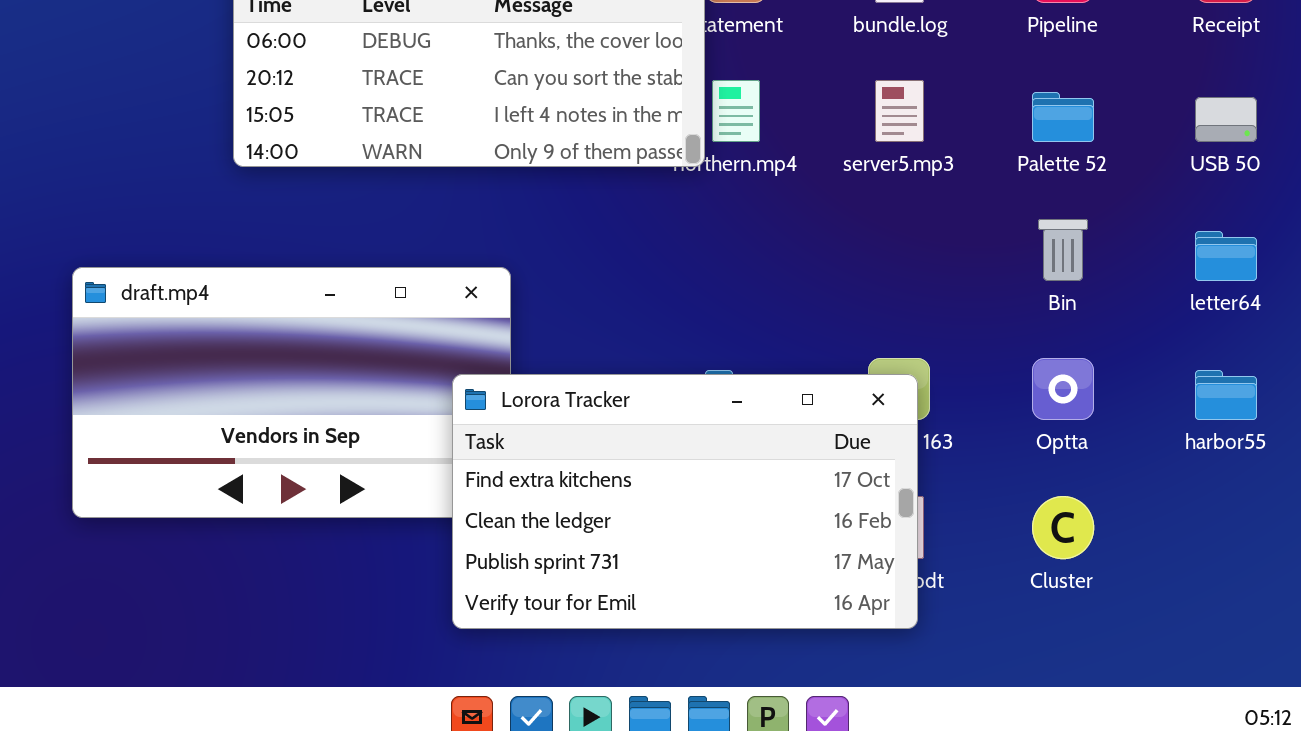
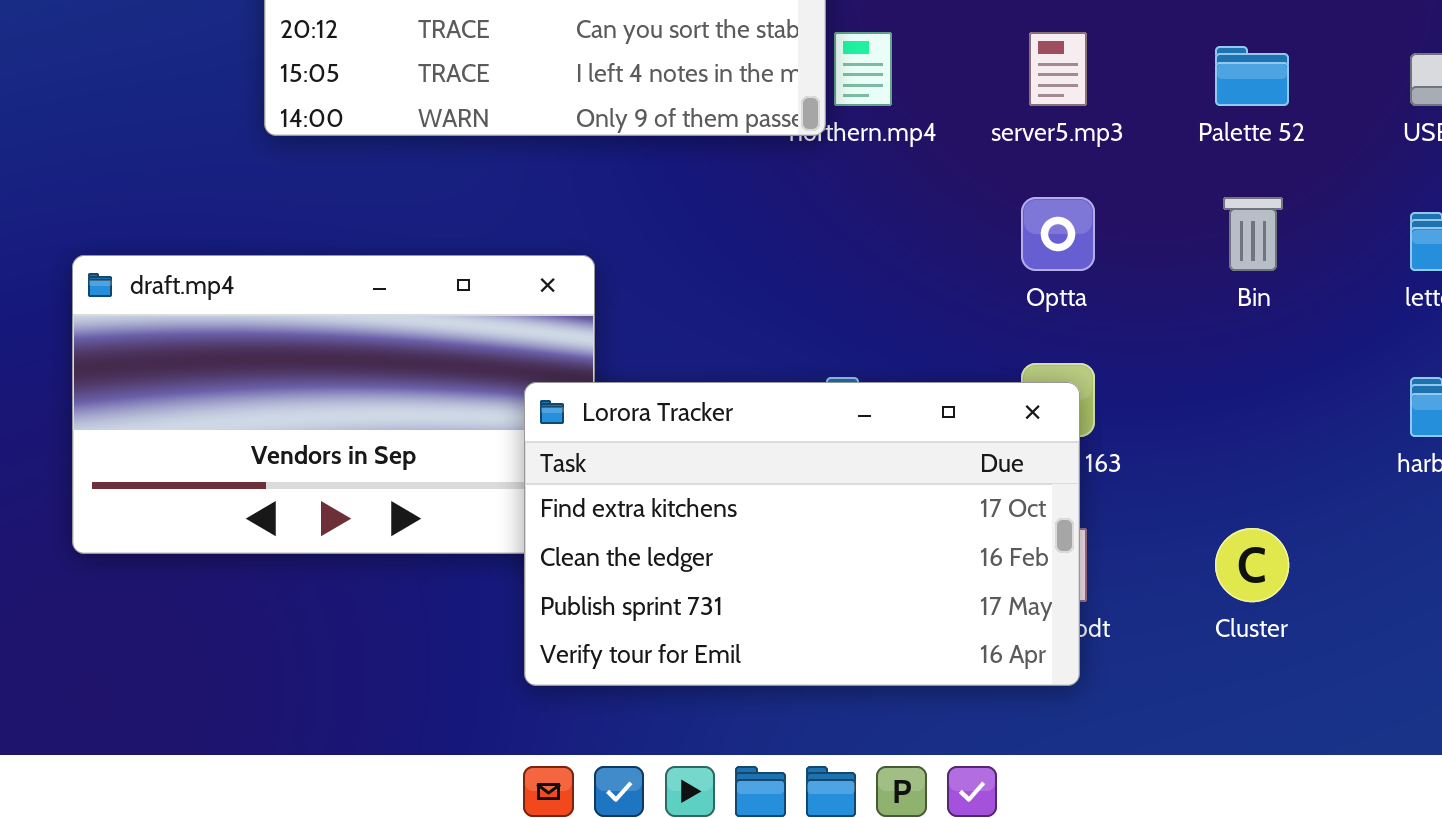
Optta: [1032,358,1094,420] -> [1021,197,1095,271], moved

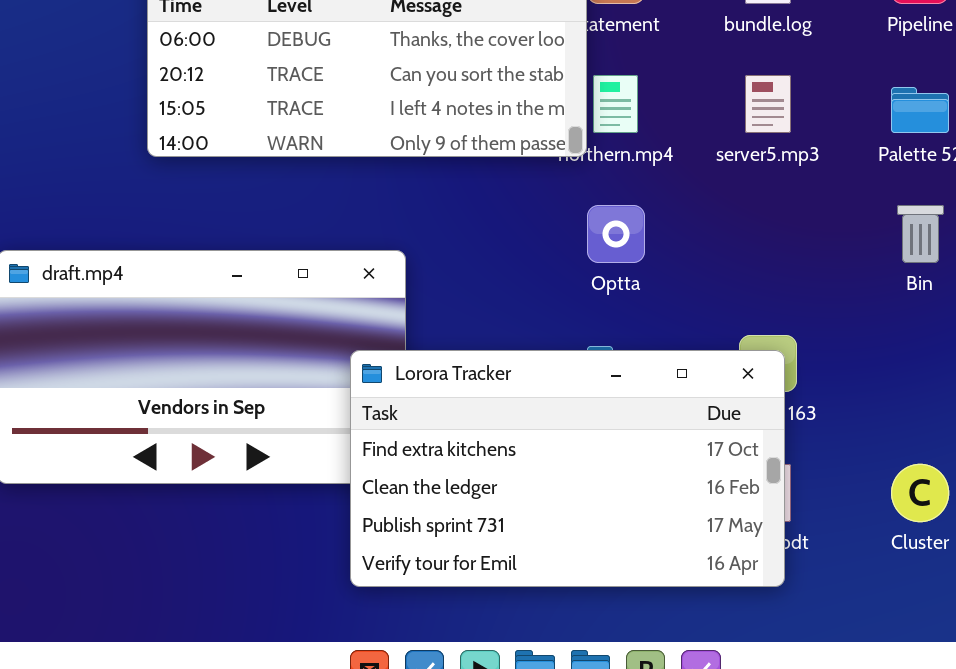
Optta: [1021,197,1095,271] -> [587,205,645,263], moved

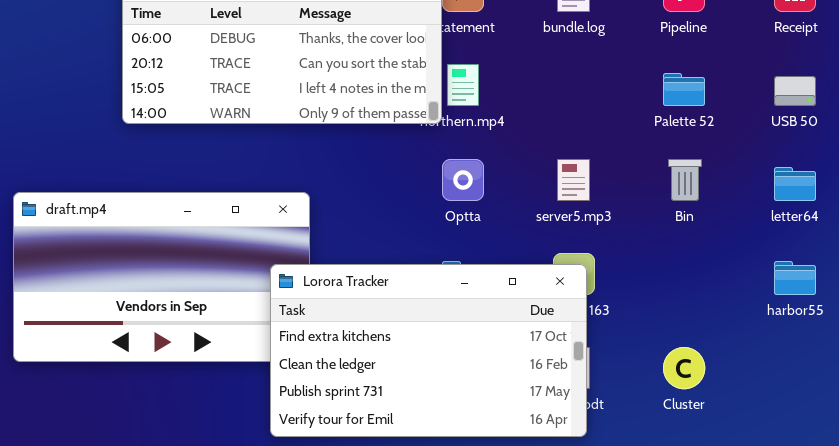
server5.mp3: [745,75,791,133] -> [557,159,590,201], moved

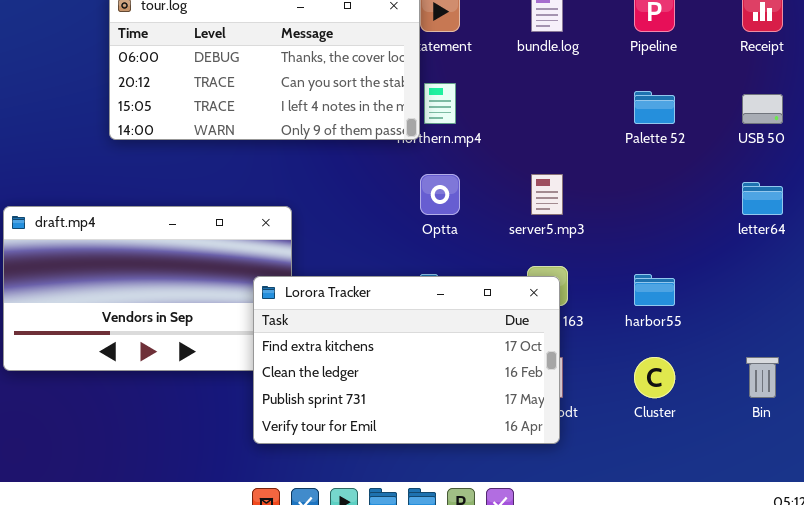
Bin: [668,159,702,201] -> [746,357,779,398], moved
harbor55: [774,261,816,295] -> [634,274,675,306], moved

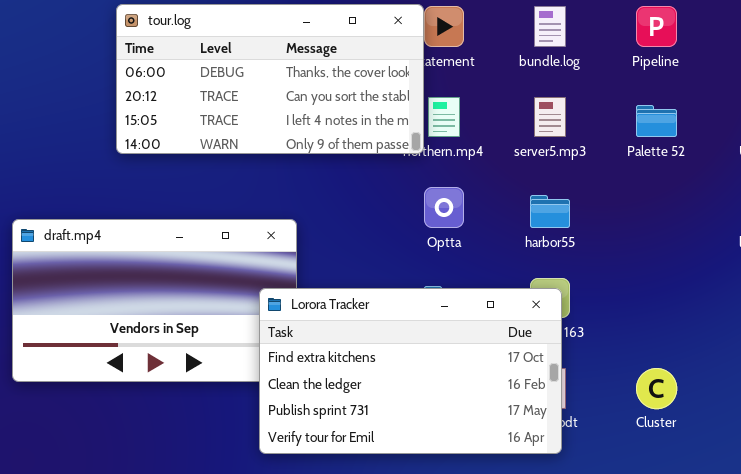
server5.mp3: [531,174,563,215] -> [534,97,566,137], moved
harbor55: [634,274,675,306] -> [530,195,570,228], moved

